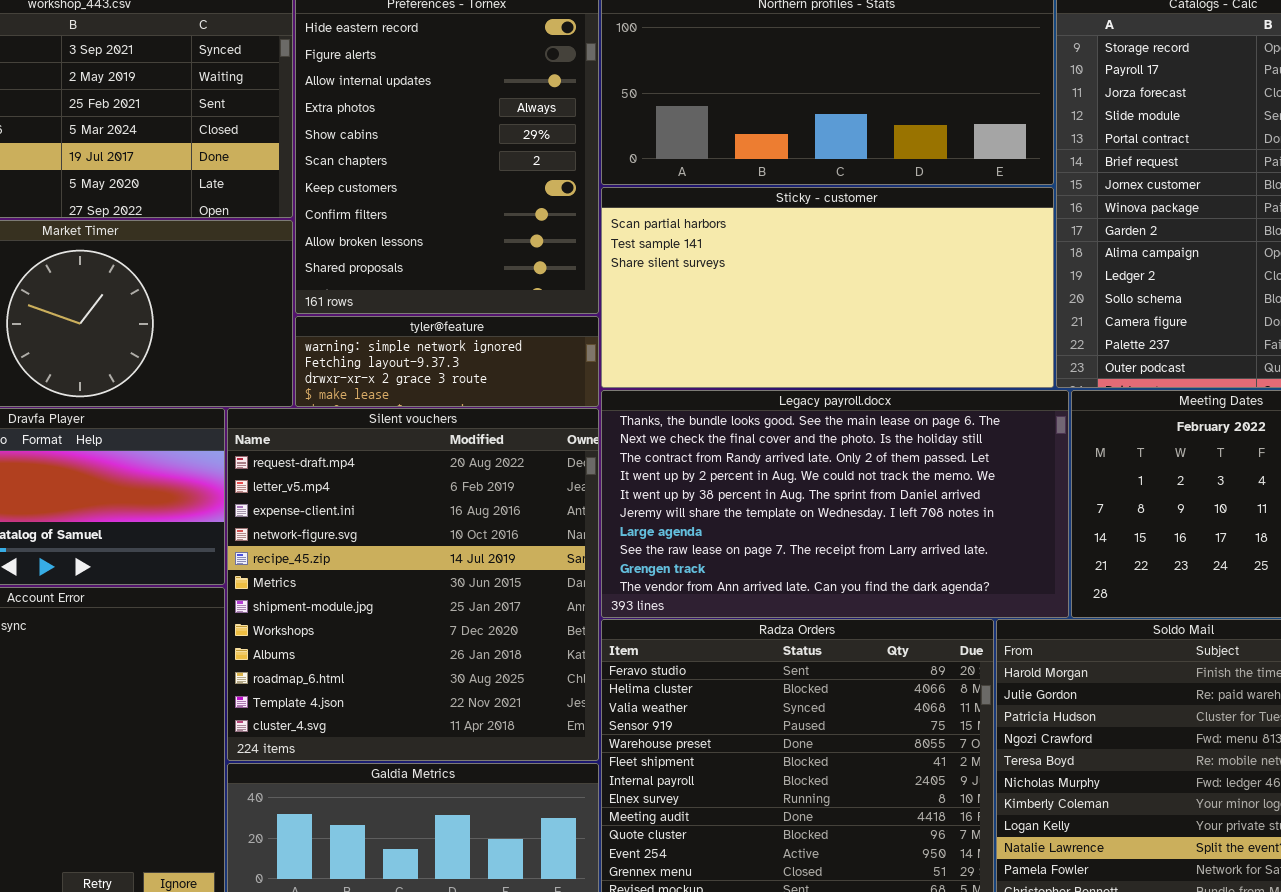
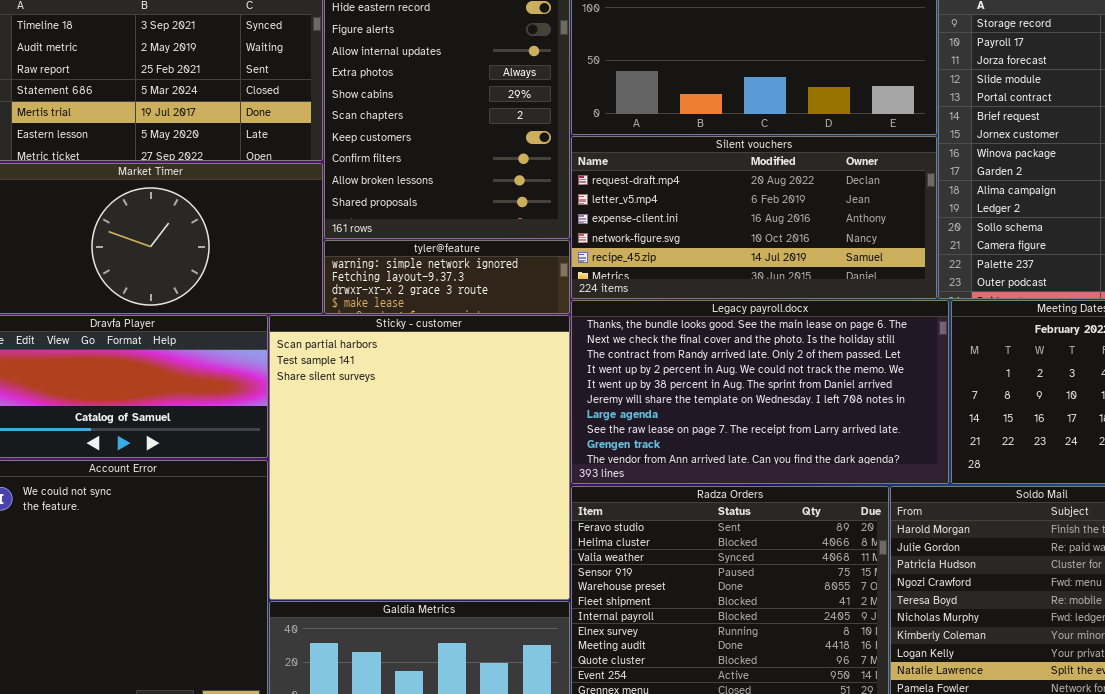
Sticky - customer: [601,187,1054,388] -> [269,315,570,600], moved, resized
Silent vouchers: [227,408,599,761] -> [571,136,937,299], moved, resized

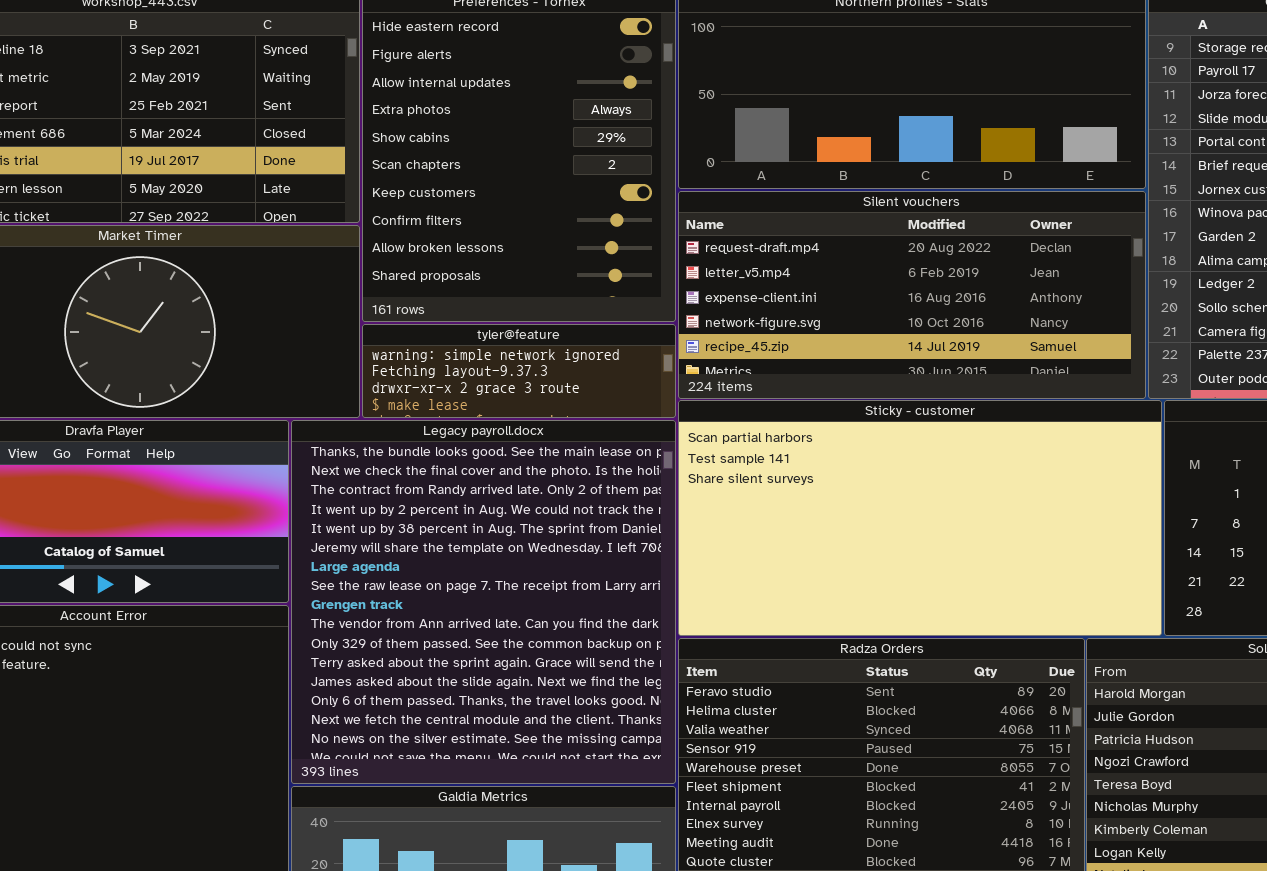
Legacy payroll.docx: [571,300,949,484] -> [291,420,676,784], moved, resized
Sticky - customer: [269,315,570,600] -> [678,400,1162,636], moved, resized

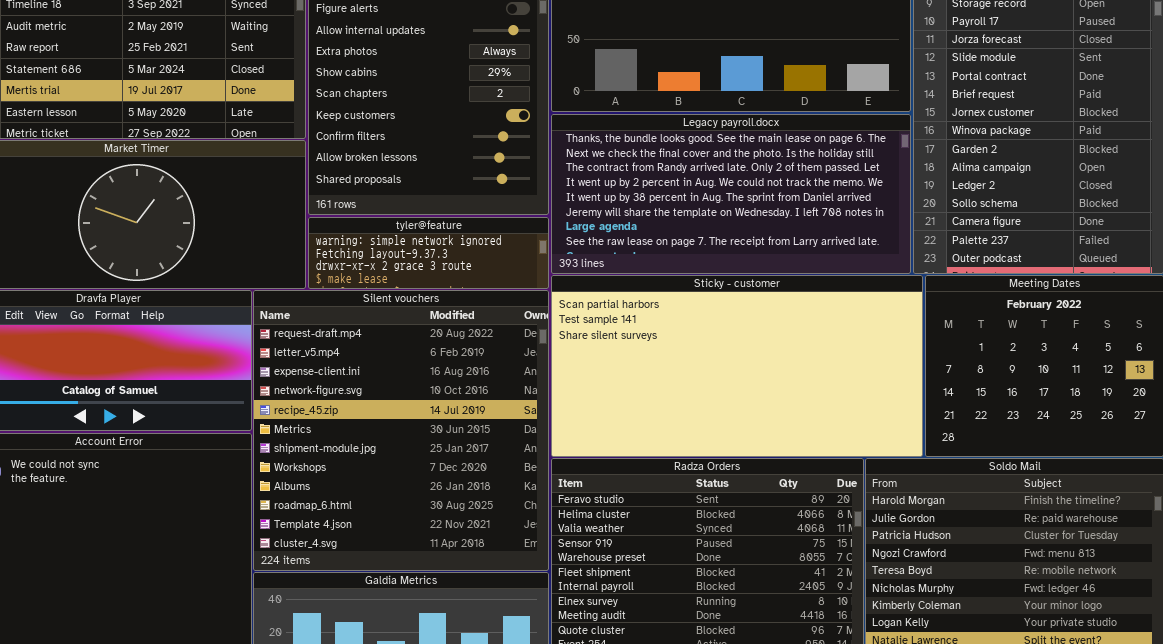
Silent vouchers: [678,191,1146,399] -> [253,290,549,571], moved, resized
Legacy payroll.docx: [291,420,676,784] -> [551,114,911,274], moved, resized

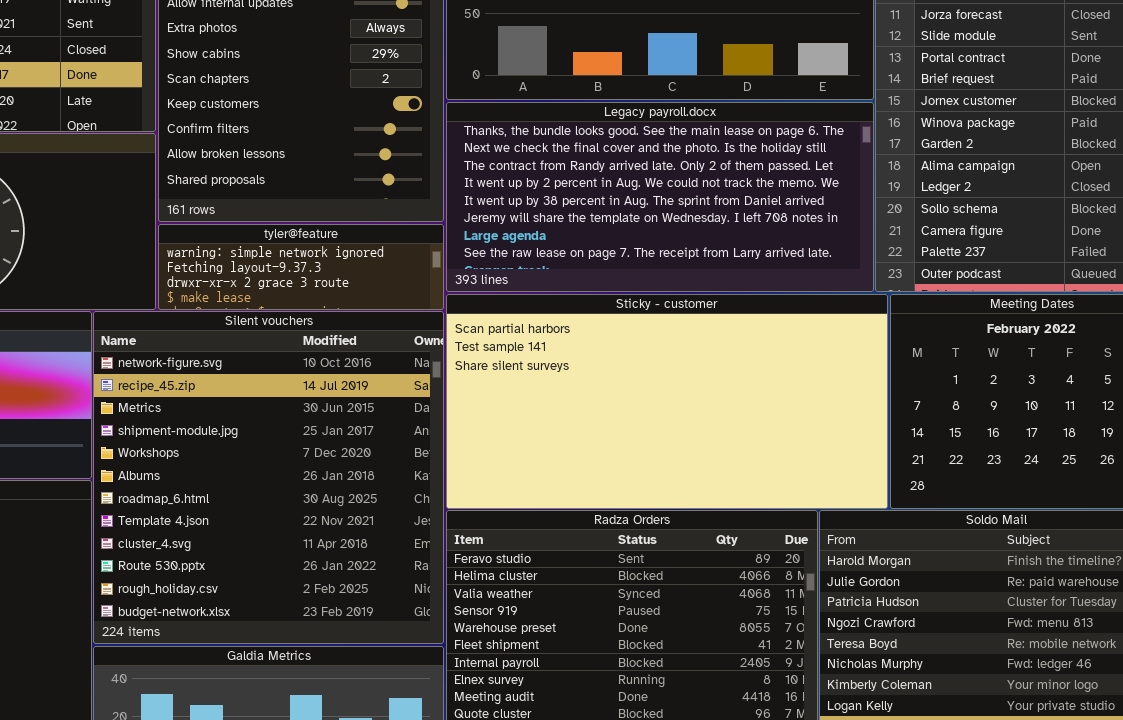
Silent vouchers: [253,290,549,571] -> [93,311,444,644], scrolled down 3 rows

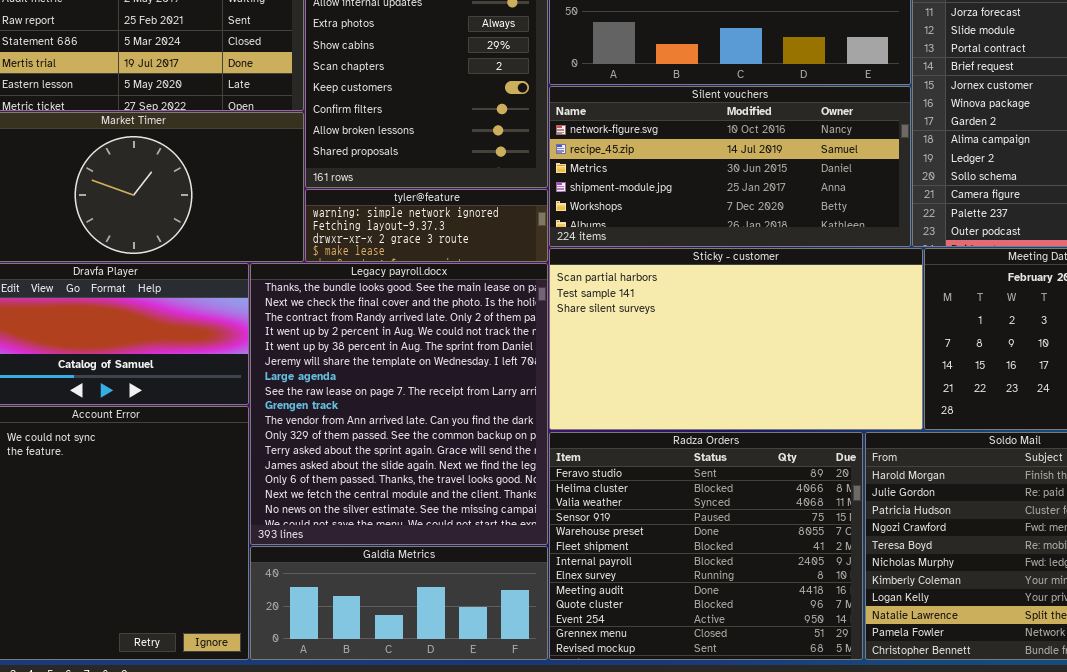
Legacy payroll.docx: [446,102,874,292] -> [250,263,548,545], moved, resized
Silent vouchers: [93,311,444,644] -> [549,86,911,247], moved, resized

